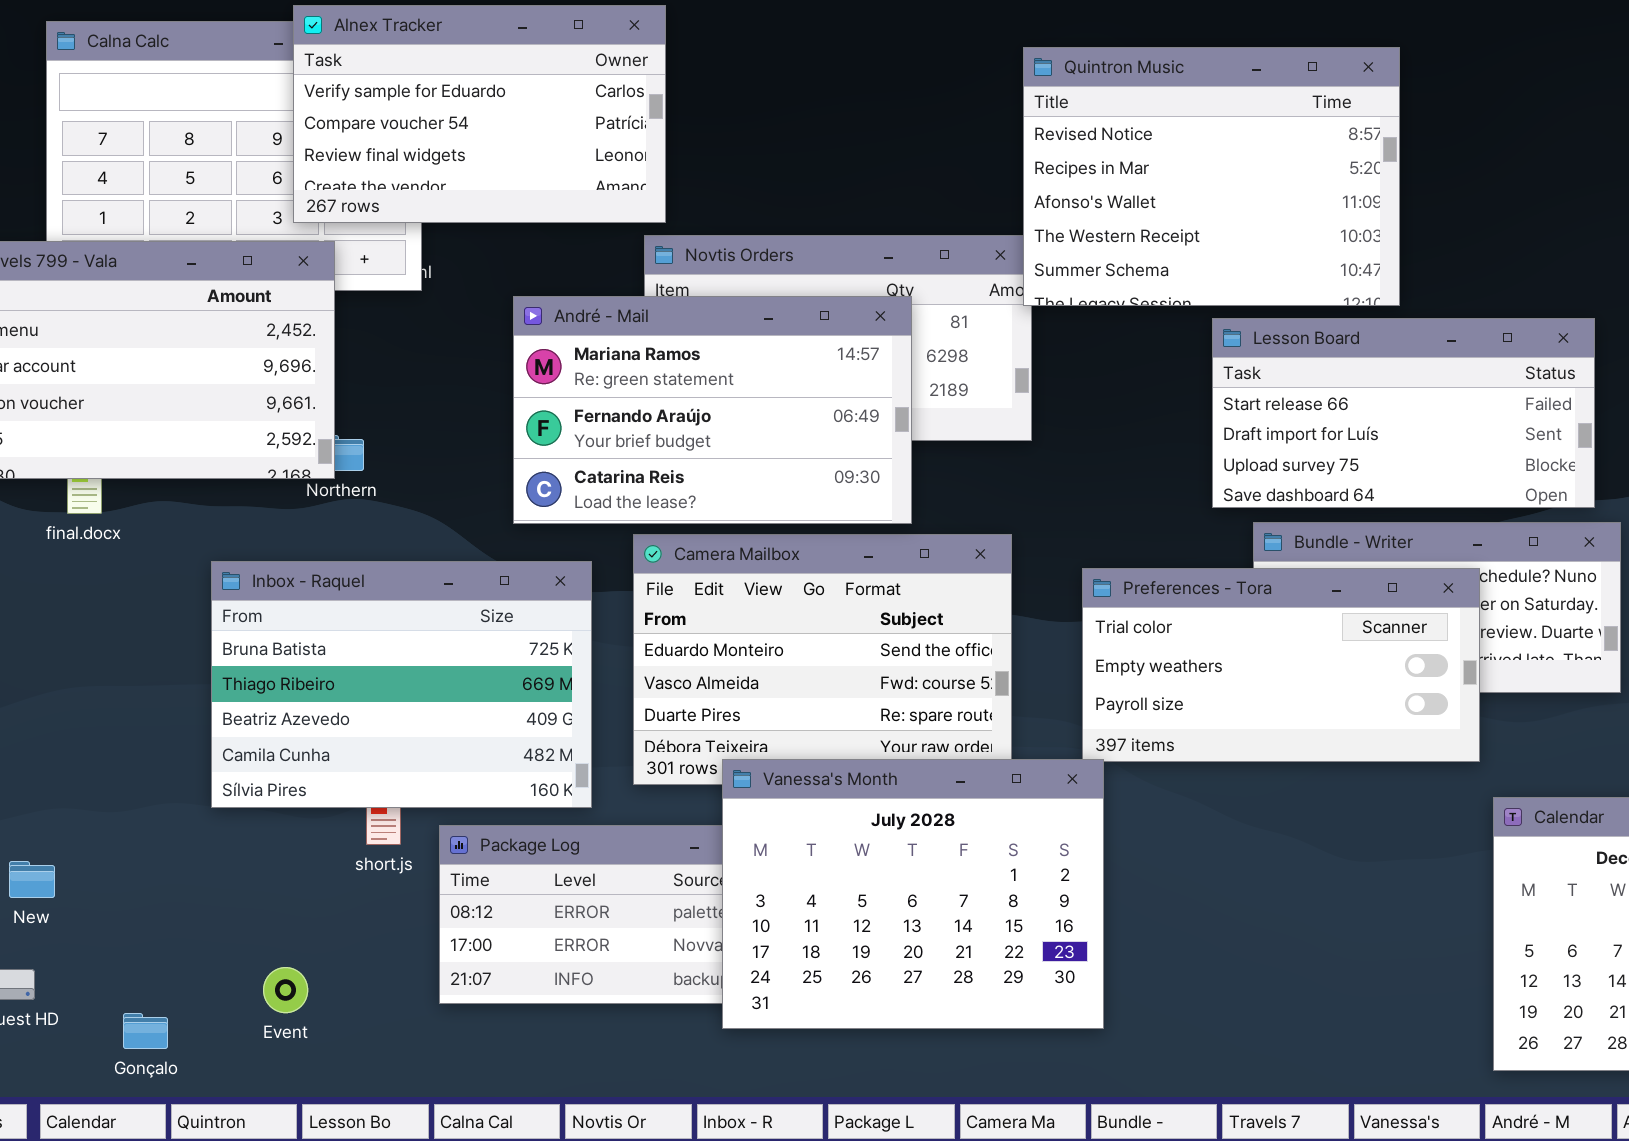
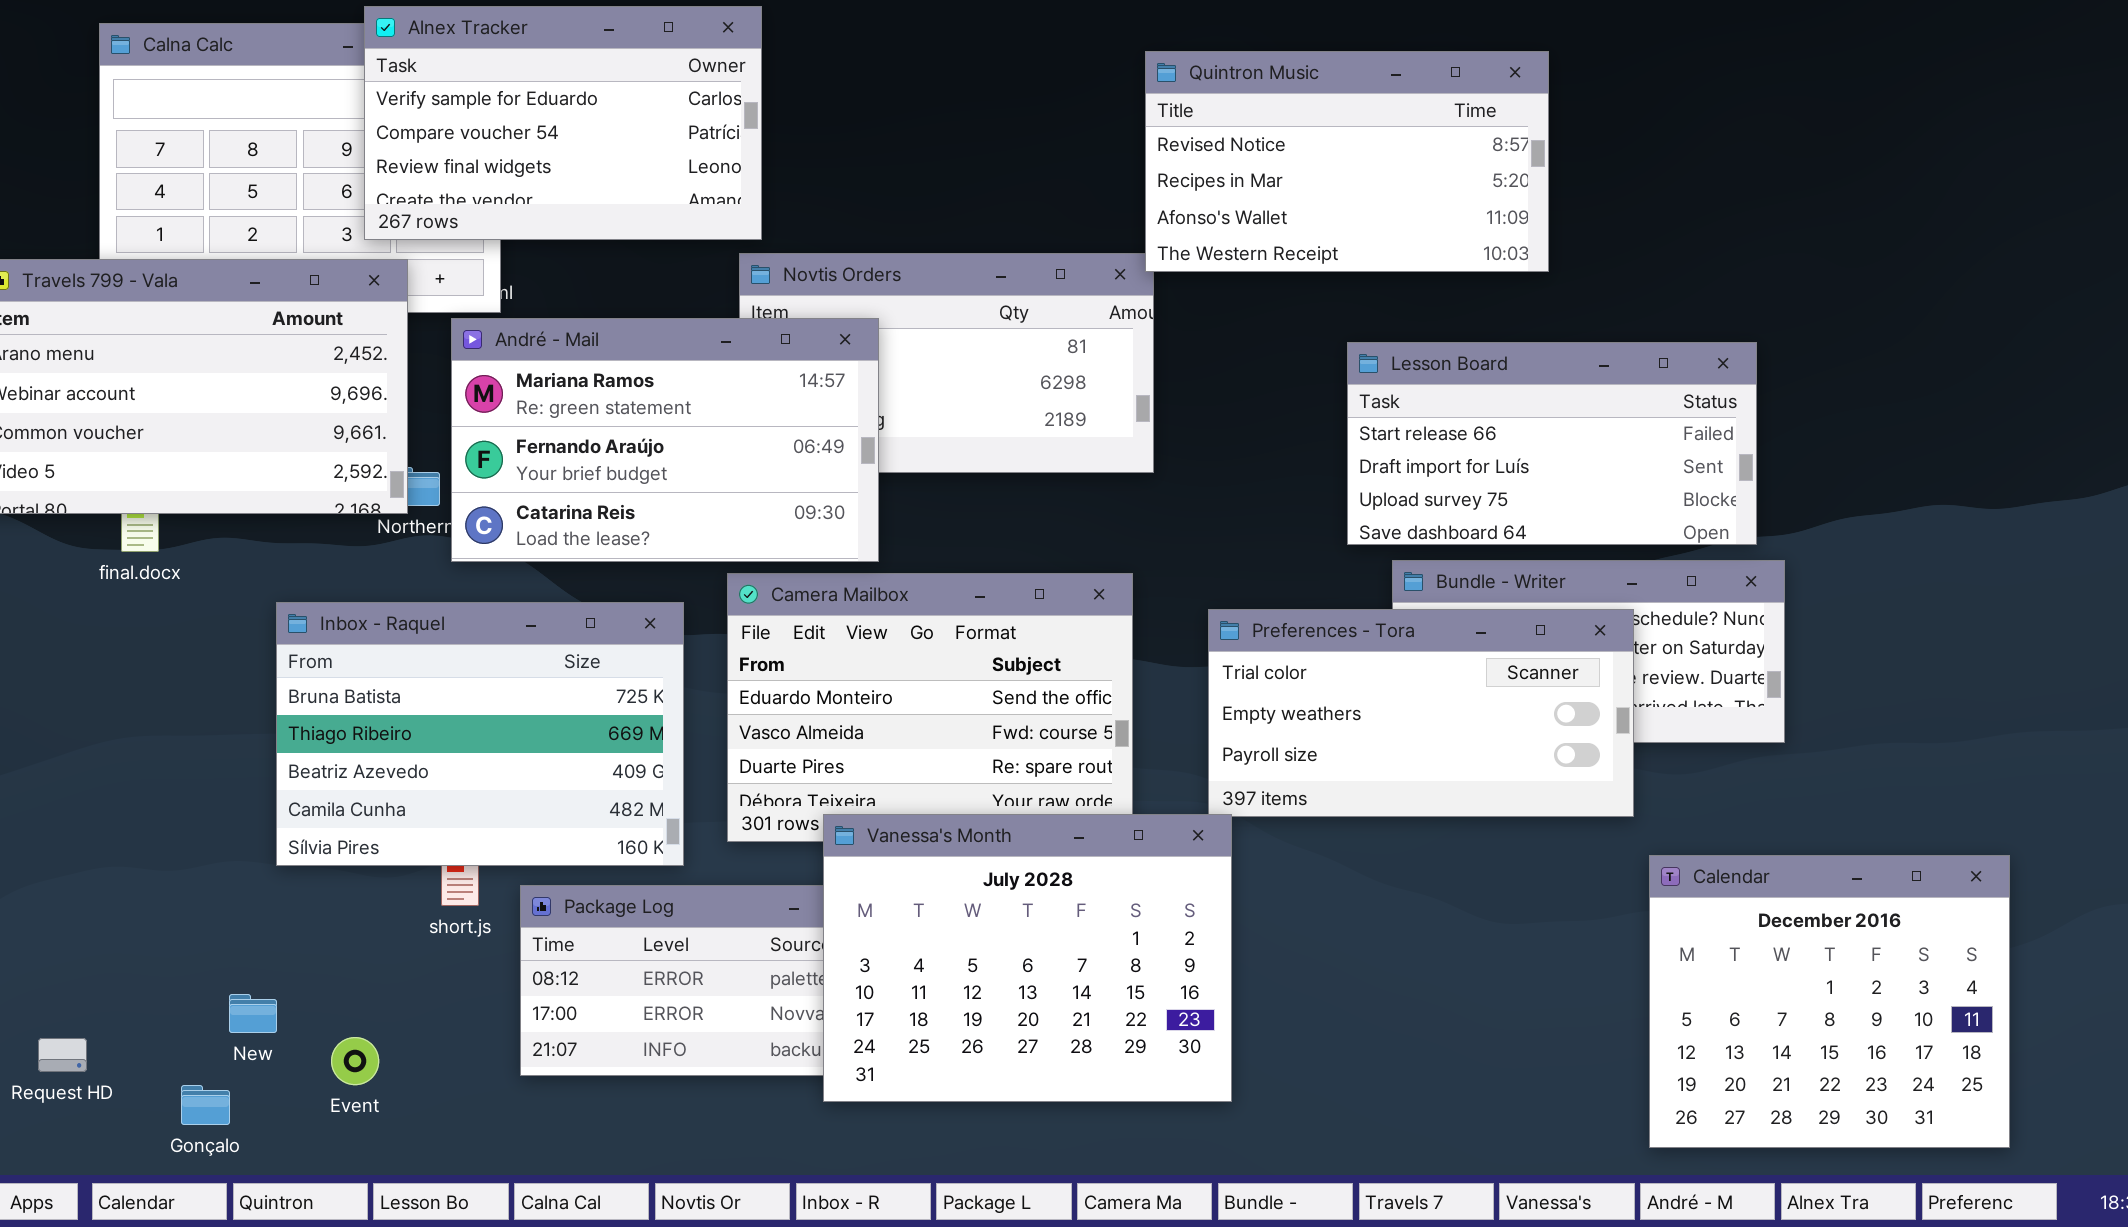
Quintron Music: [1023,47,1400,306] -> [1145,51,1549,272], resized
André - Mail: [513,296,912,524] -> [451,318,879,562], moved
New: [9,861,55,898] -> [229,994,277,1033], moved

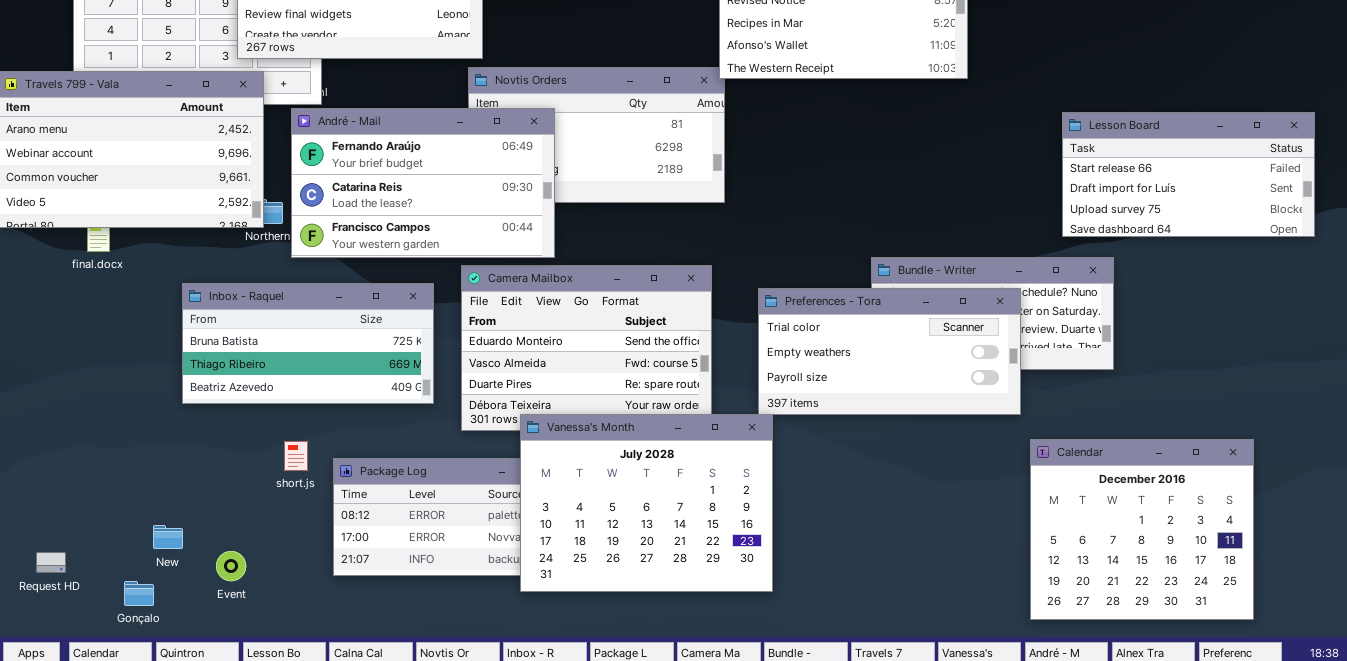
André - Mail: [451,318,879,562] -> [291,108,555,258], scrolled down 1 row
Lesson Board: [1347,342,1757,545] -> [1062,112,1315,237], moved
Inbox - Raquel: [276,602,684,866] -> [182,283,434,404], resized

